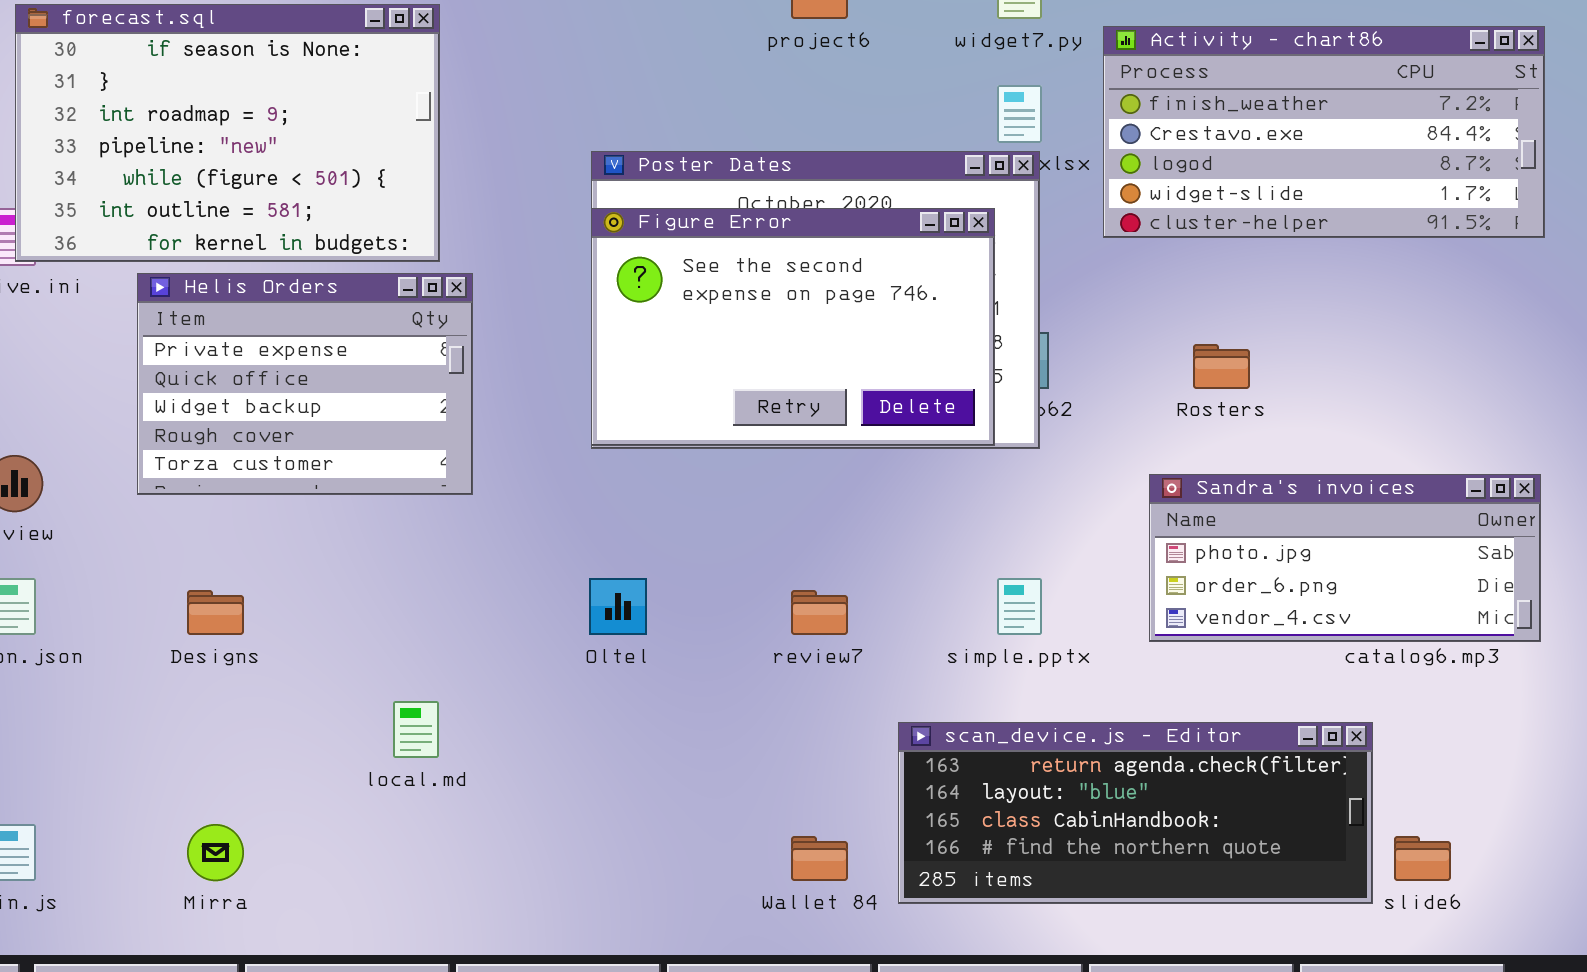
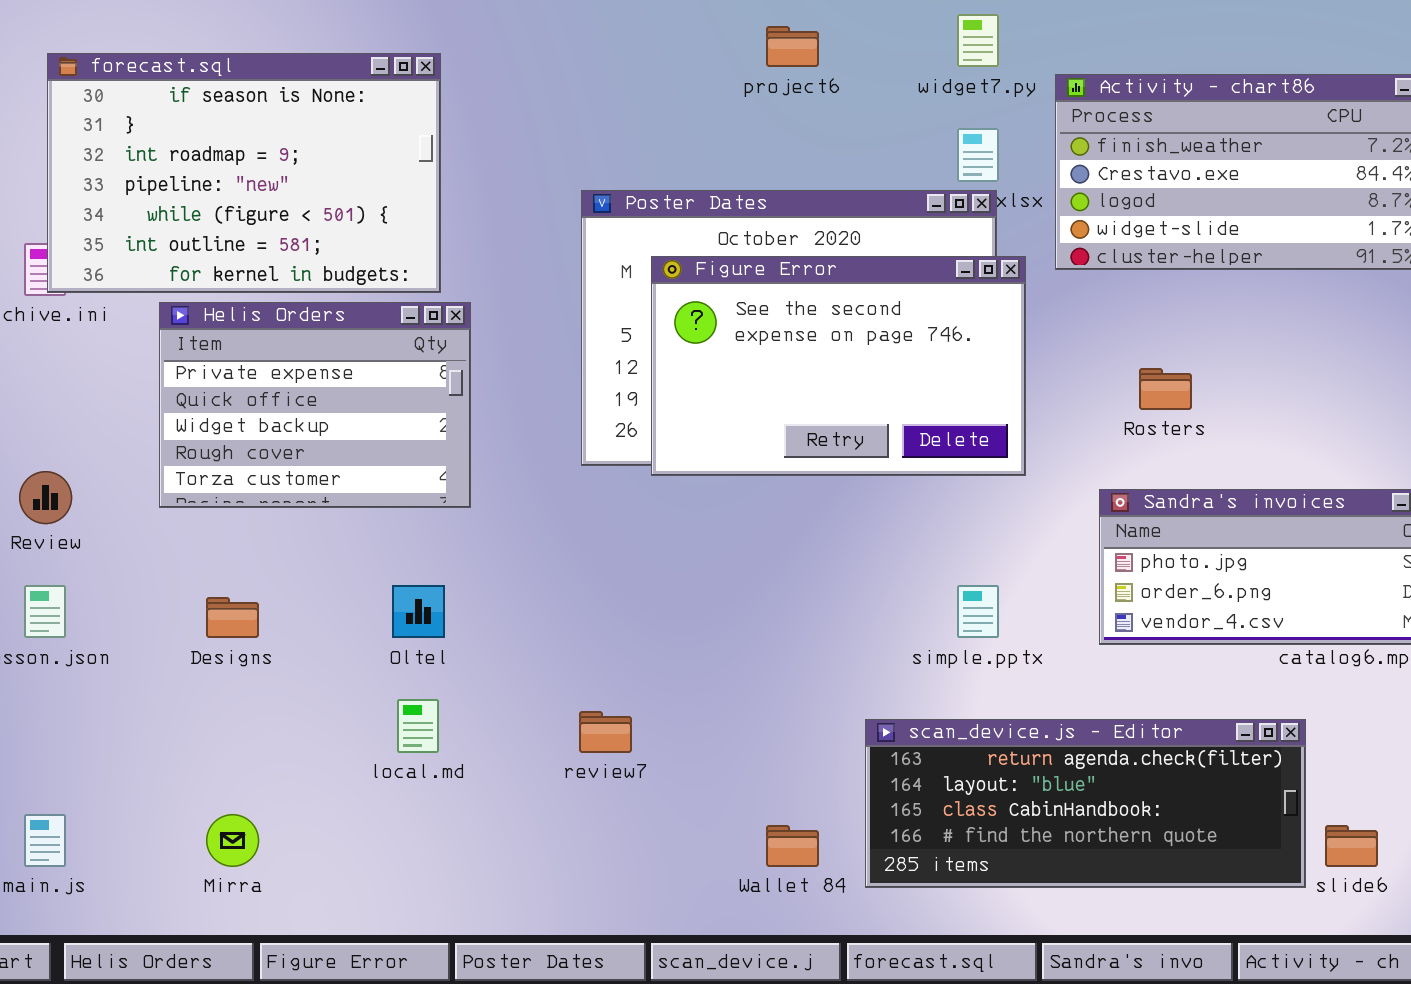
Figure Error: [591,208,995,446] -> [651,256,1026,476], moved
Oltel: [589,578,647,635] -> [392,585,445,638], moved
review7: [791,590,848,635] -> [579,711,632,753], moved

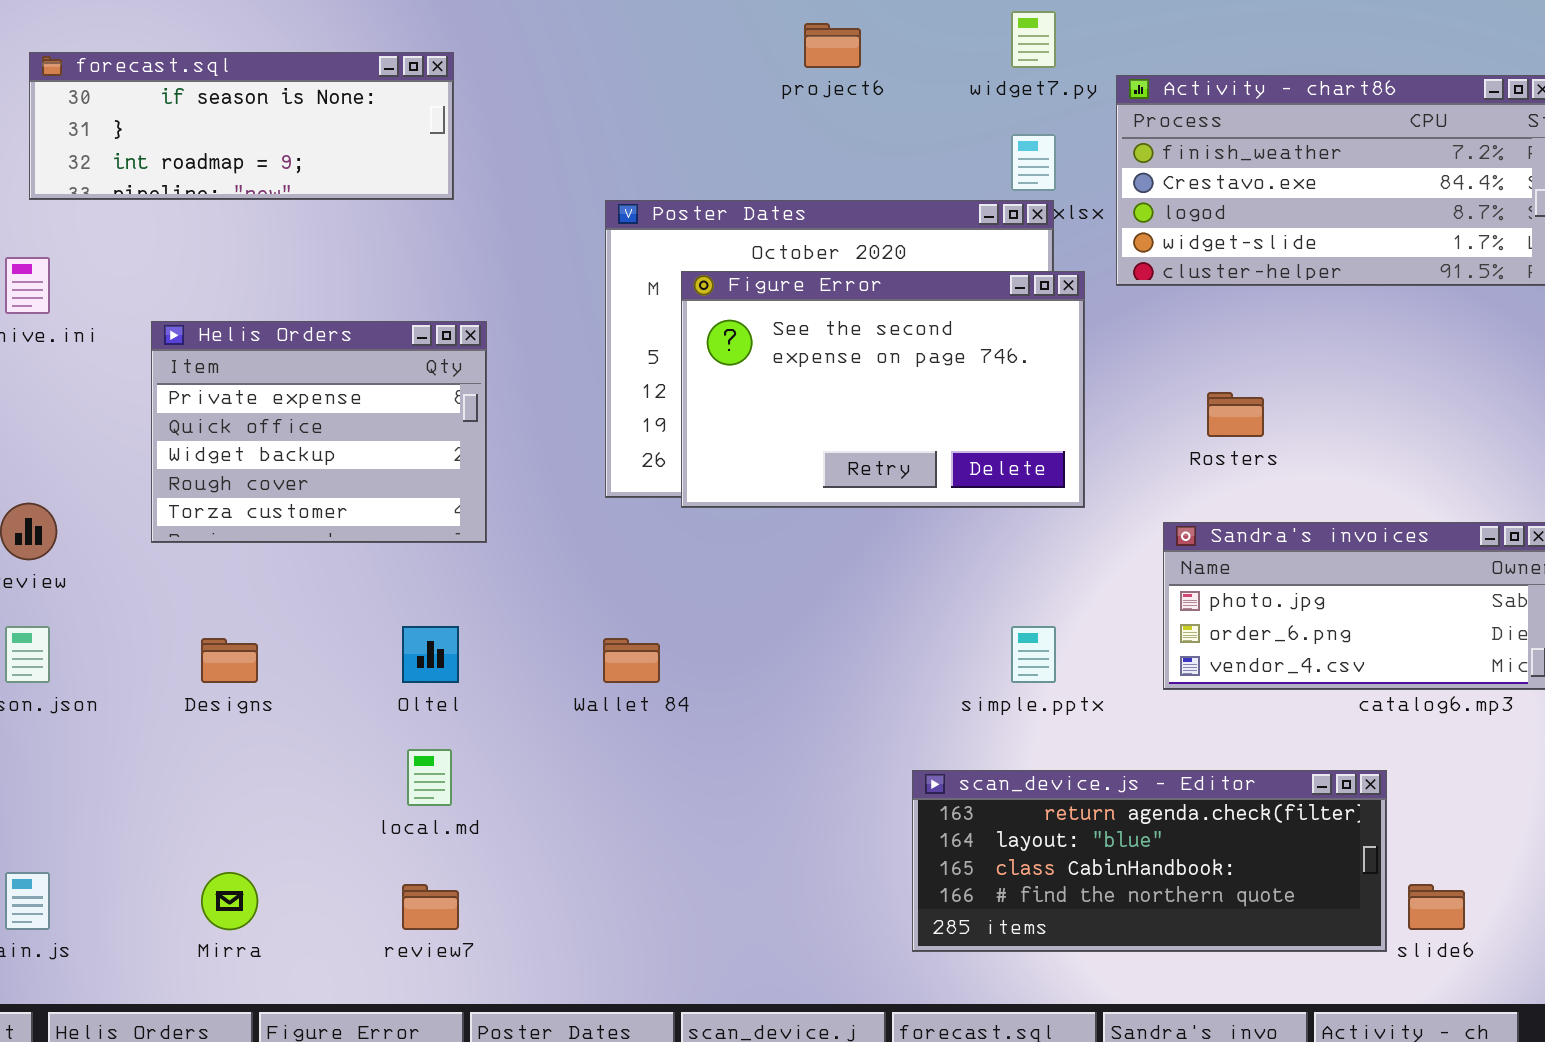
forecast.sql: [47,53,441,293] -> [29,52,454,200], resized
review7: [579,711,632,753] -> [402,884,459,930], moved
Wallet 84: [766,825,819,867] -> [603,638,660,683], moved

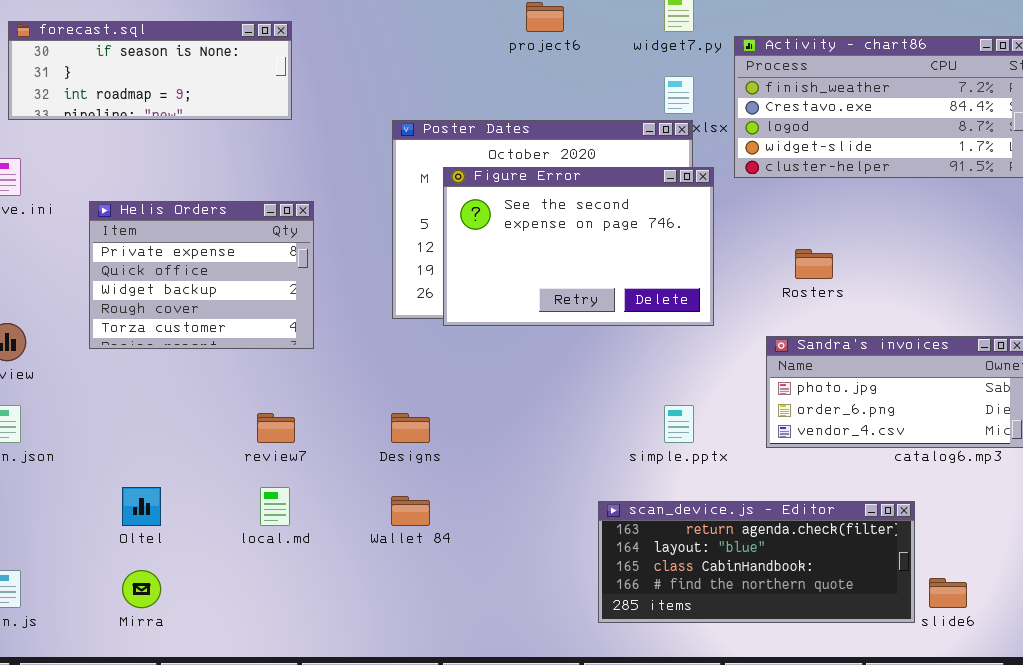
Oltel: [402,626,459,683] -> [122,487,161,526], moved
Designs: [201,638,258,683] -> [391,413,430,443], moved
Wallet 84: [603,638,660,683] -> [391,496,430,526], moved
review7: [402,884,459,930] -> [257,413,295,443], moved

